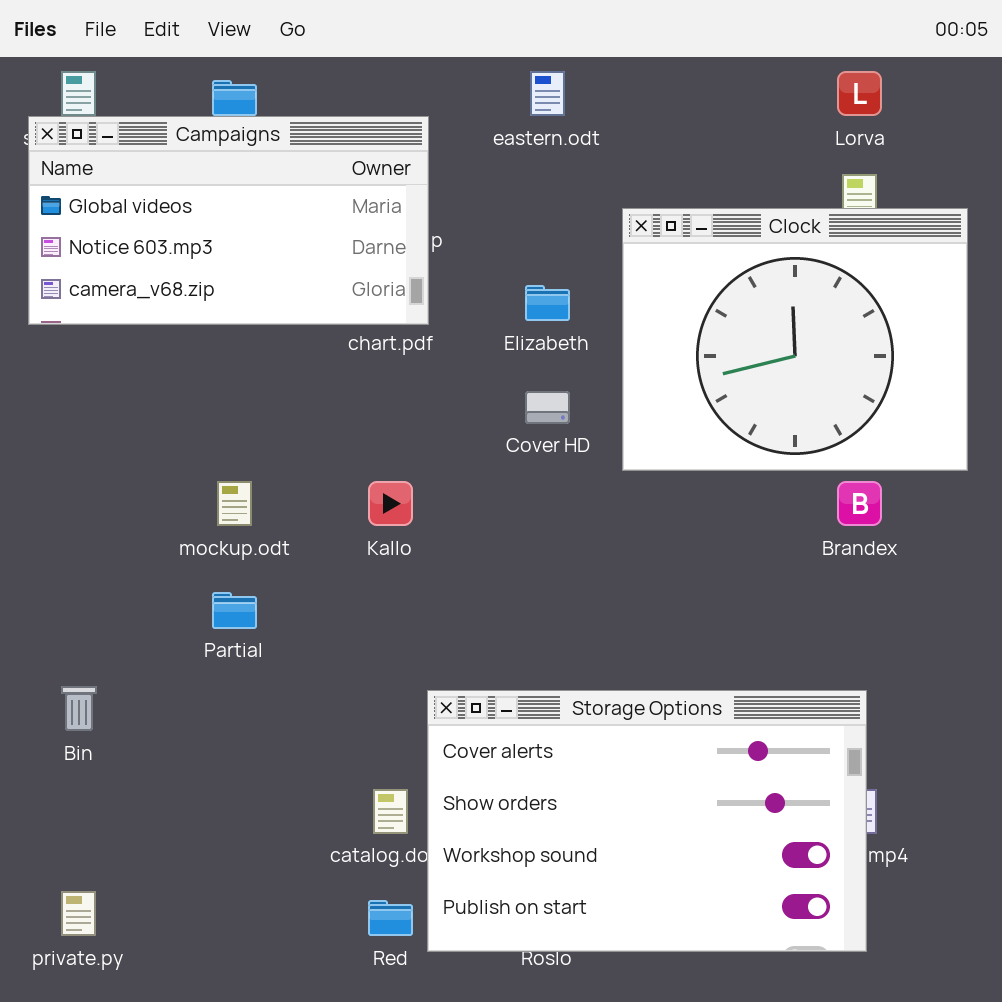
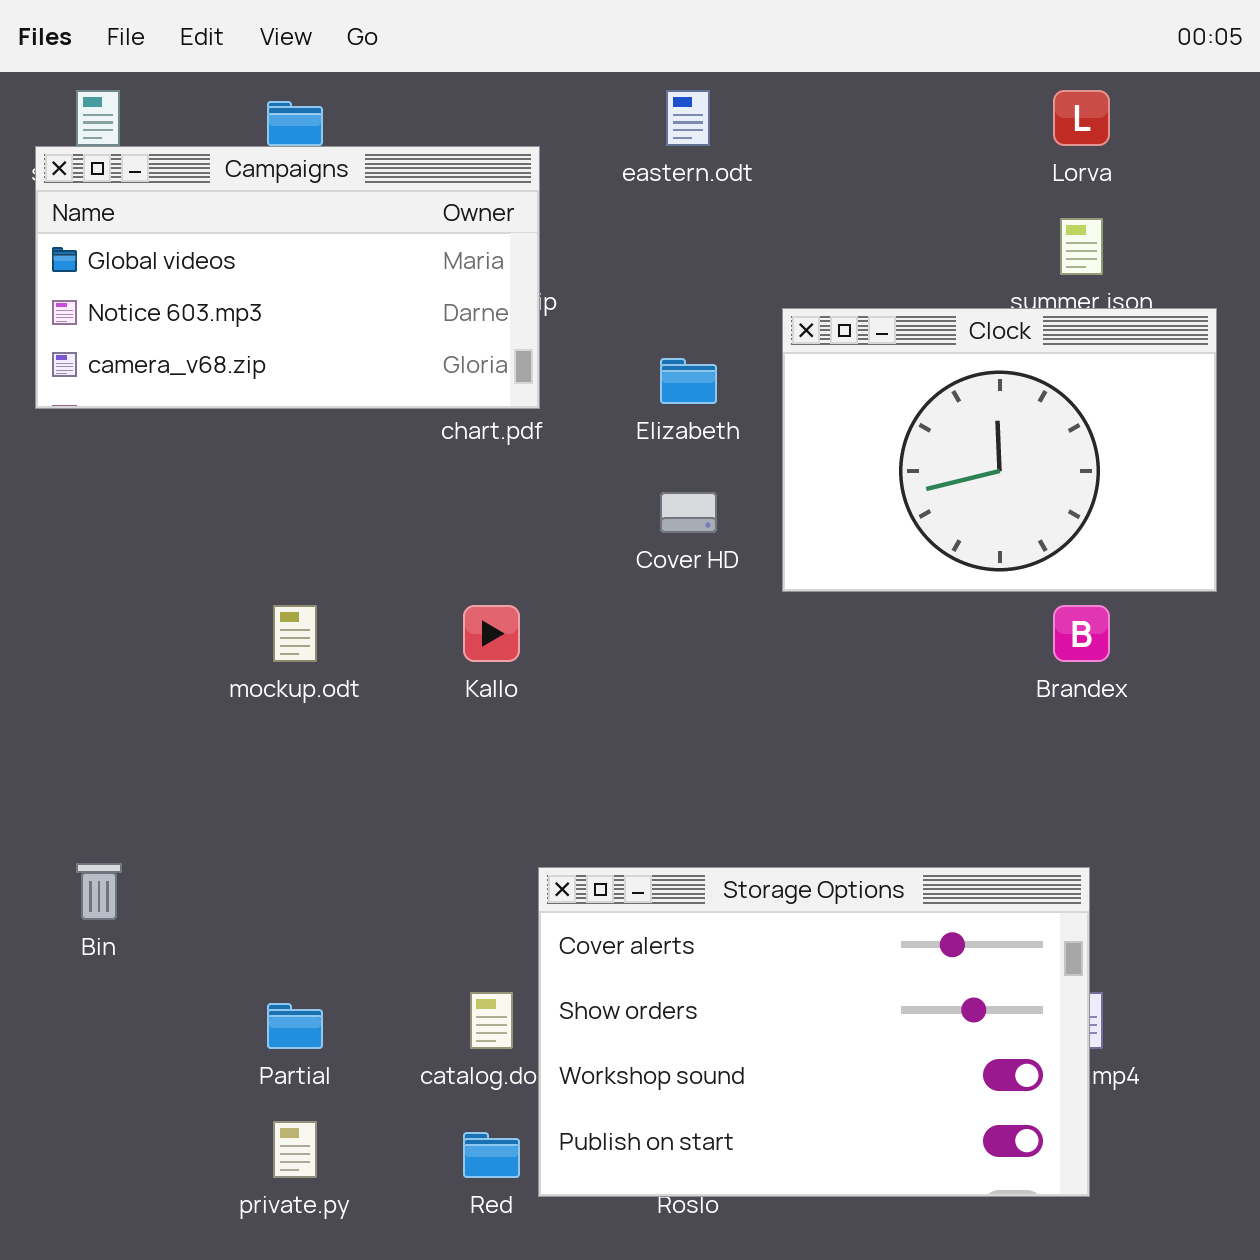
Clock: [622,208,968,471] -> [782,308,1217,592], resized
Partial: [212,592,257,629] -> [267,1003,323,1049], moved
private.py: [61,891,96,936] -> [273,1121,317,1178], moved

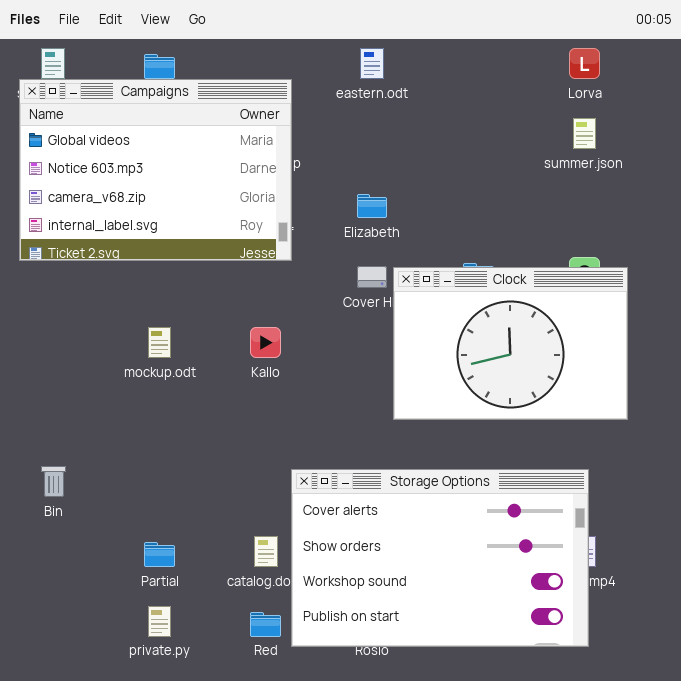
Campaigns: [35,146,540,409] -> [19,79,292,261], resized
Clock: [782,308,1217,592] -> [393,267,628,420], moved

